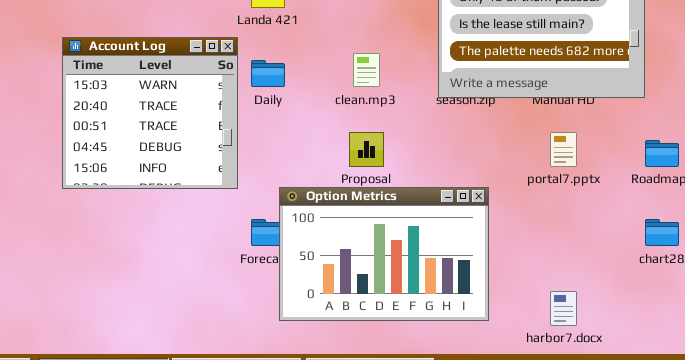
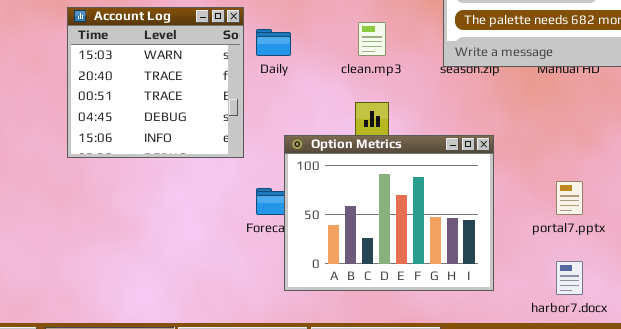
portal7.pptx: [550,132,577,167] -> [556,181,583,215], moved
Option Metrics: [279,187,489,321] -> [284,135,494,291], resized

